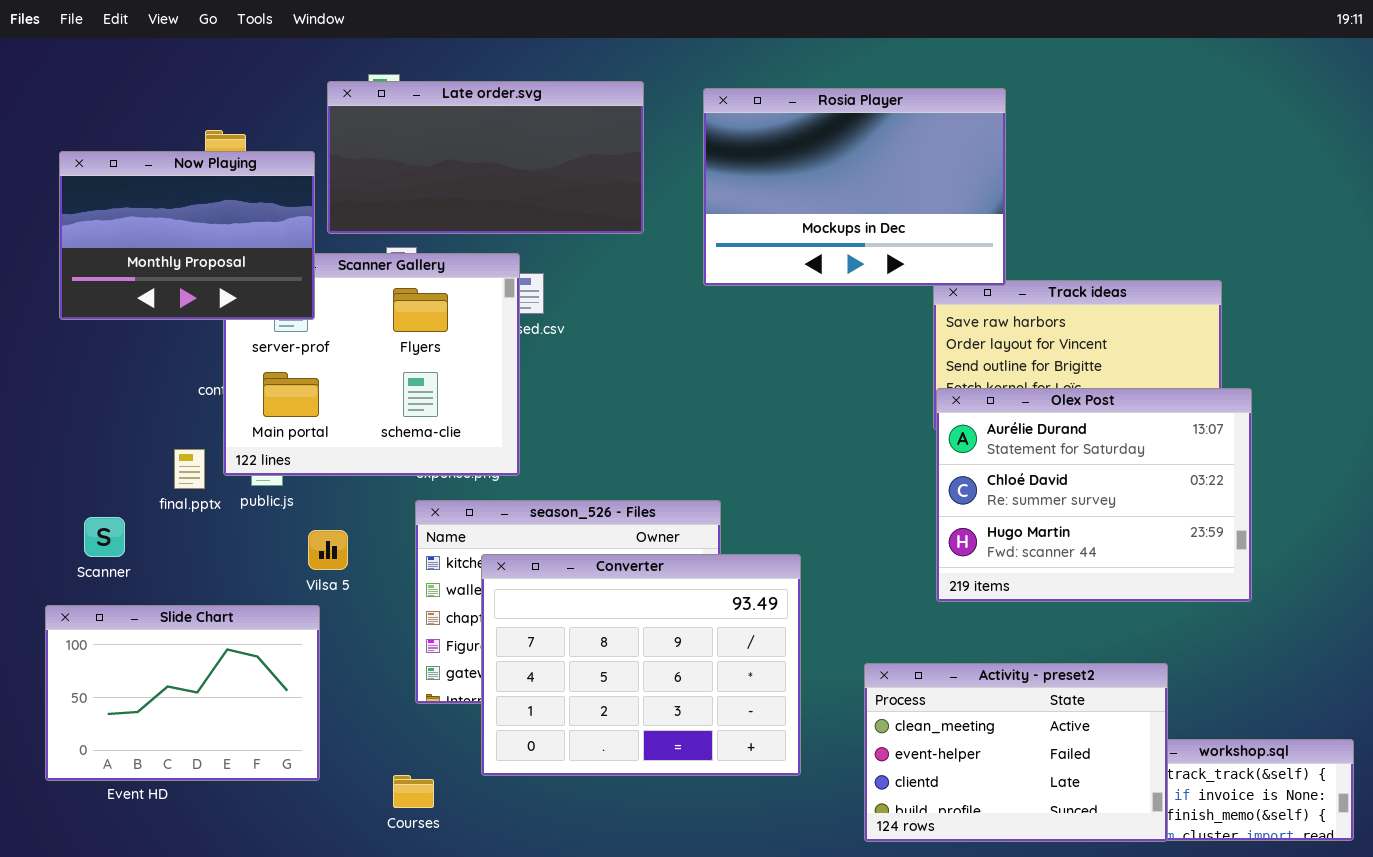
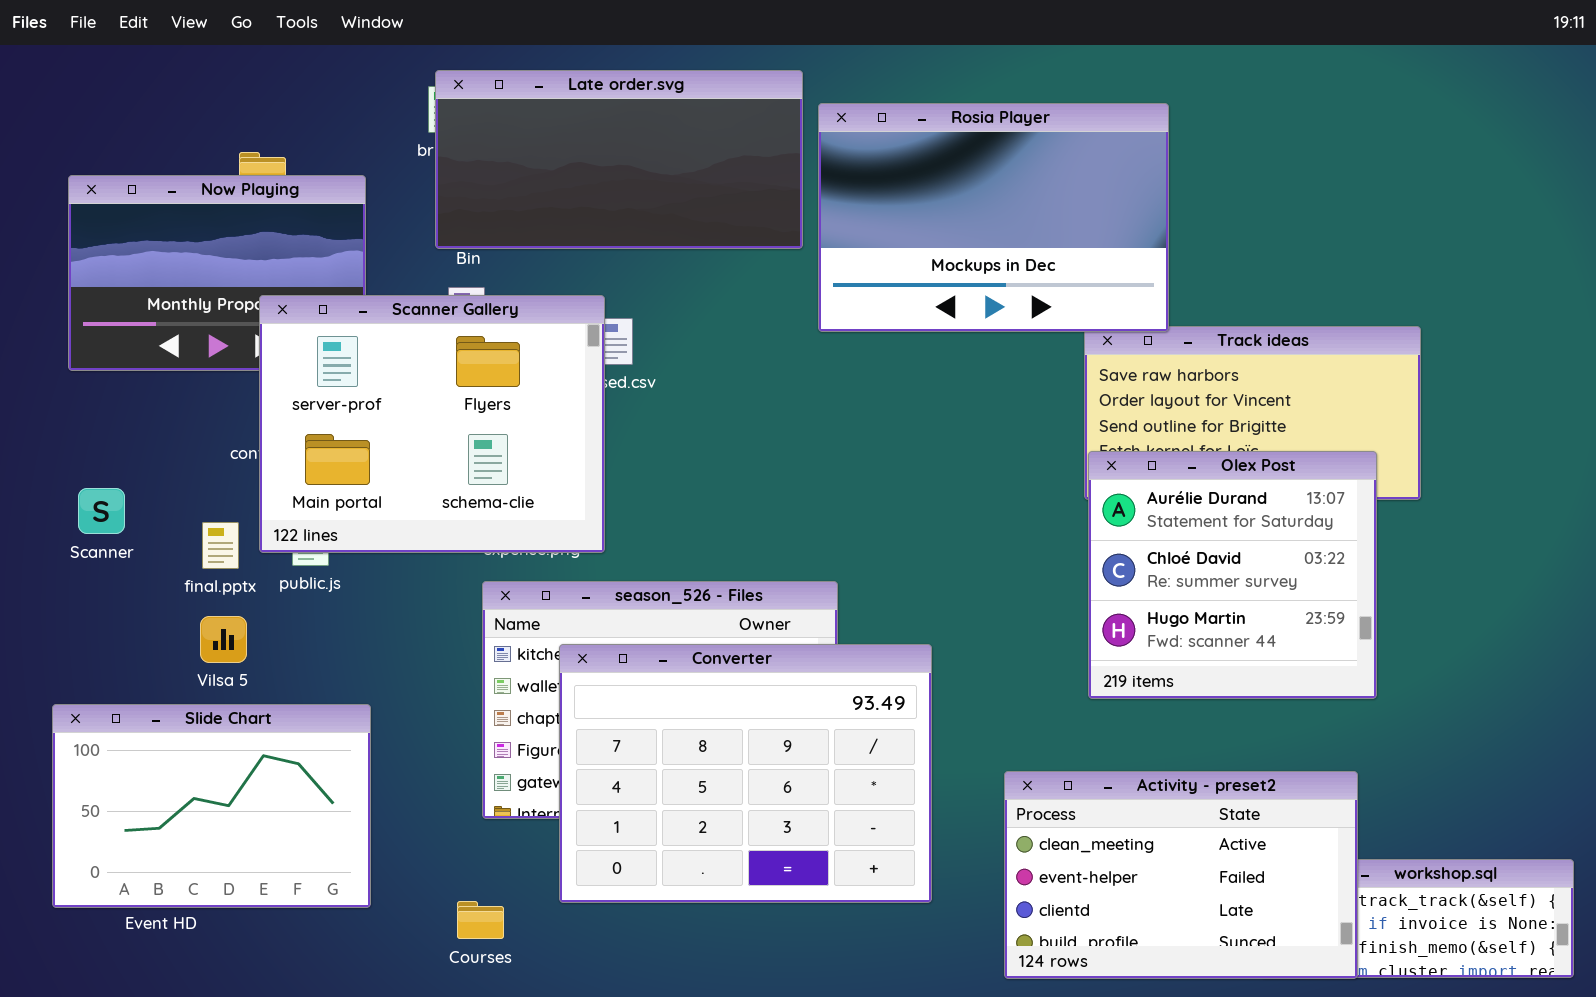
Late order.svg: [327,81,644,234] -> [435,70,803,249], moved
Scanner Gallery: [223,253,520,476] -> [259,295,605,553], raised
Olex Post: [936,388,1252,602] -> [1088,451,1377,699], resized
Scanner: [84,517,125,557] -> [78,488,125,534], moved
Vilsa 5: [308,530,348,570] -> [200,616,247,663], moved

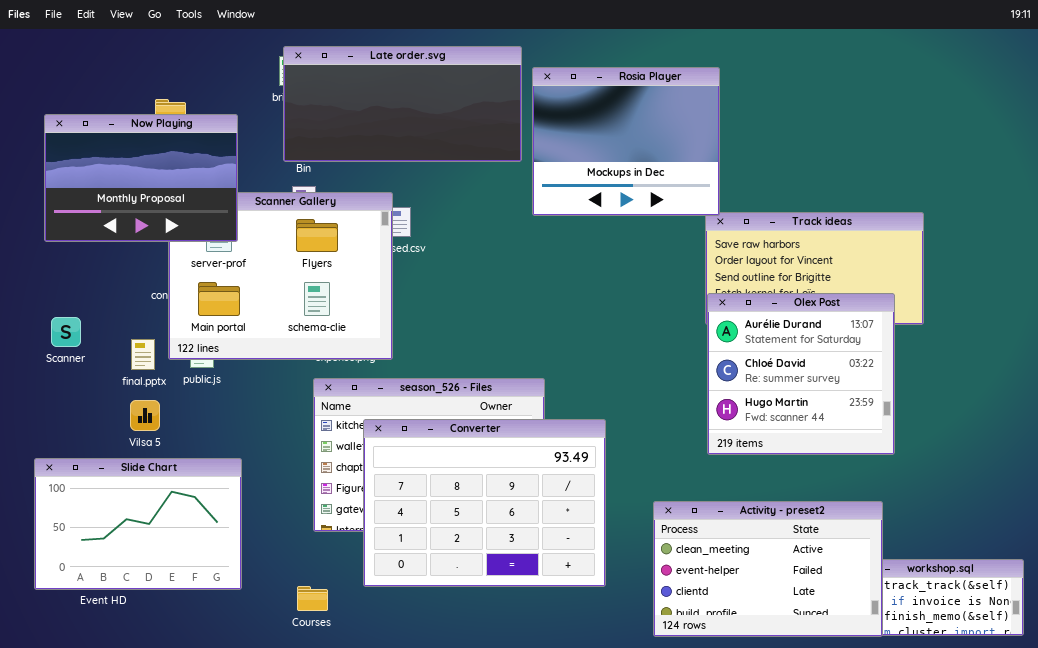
Rosia Player: [818,103,1169,332] -> [532,67,720,216], resized
Now Playing: [68,175,366,371] -> [44,114,238,242], raised

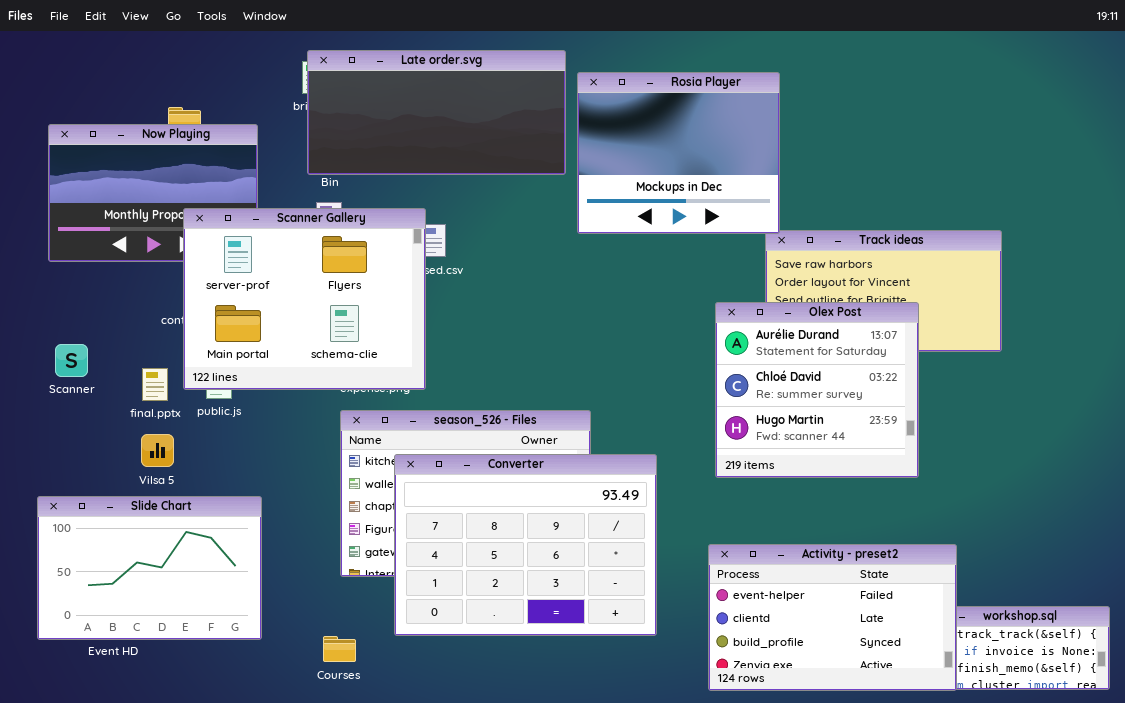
Scanner Gallery: [168,192,393,360] -> [183,208,426,390], raised
Olex Post: [707,293,895,455] -> [715,302,919,478], moved
Activity - preset2: [653,501,883,637] -> [708,544,957,691], scrolled down 1 row

